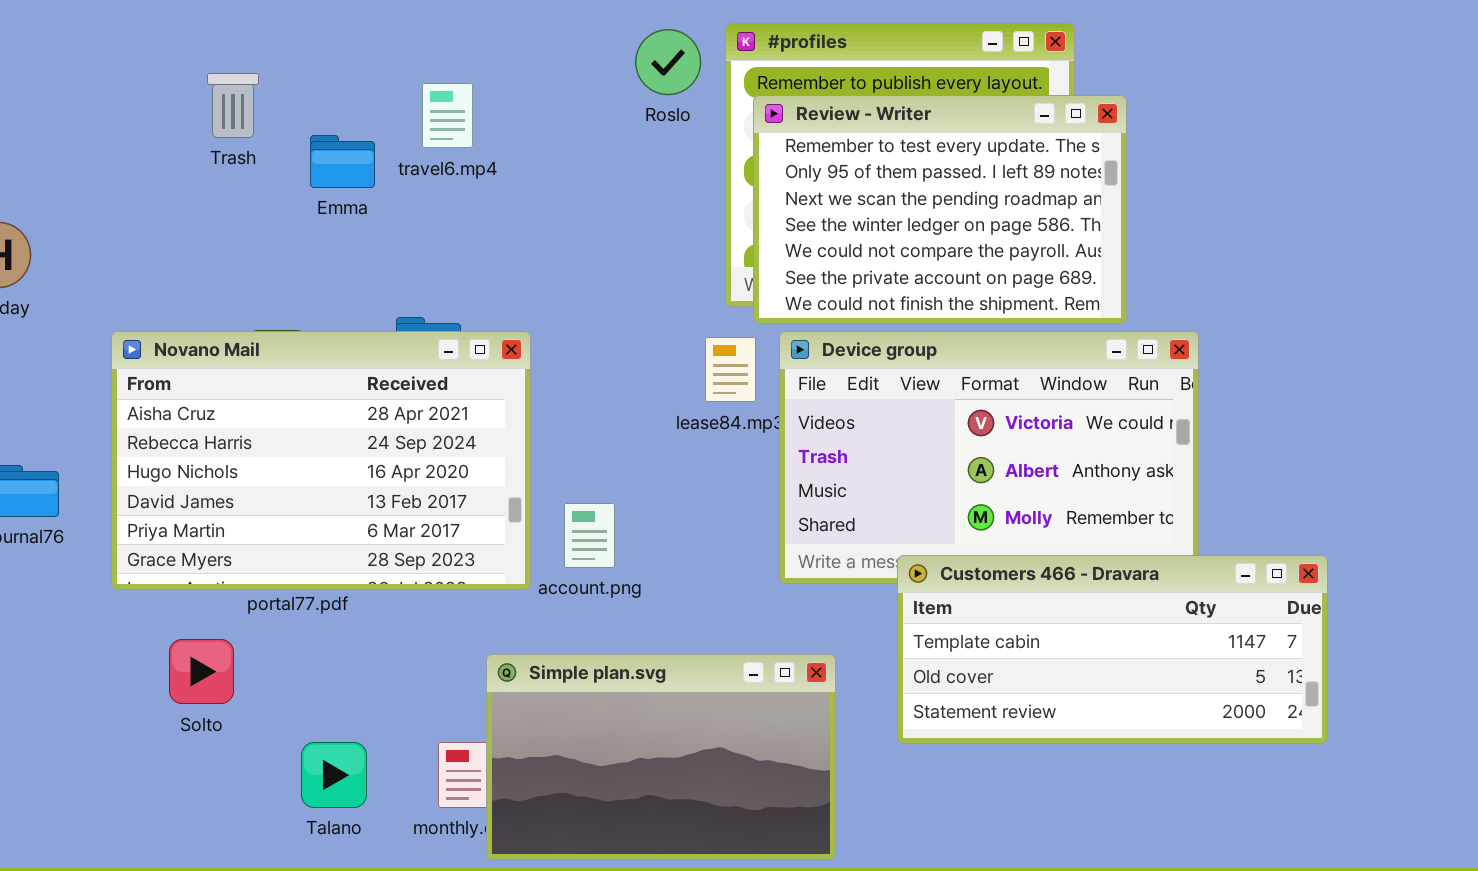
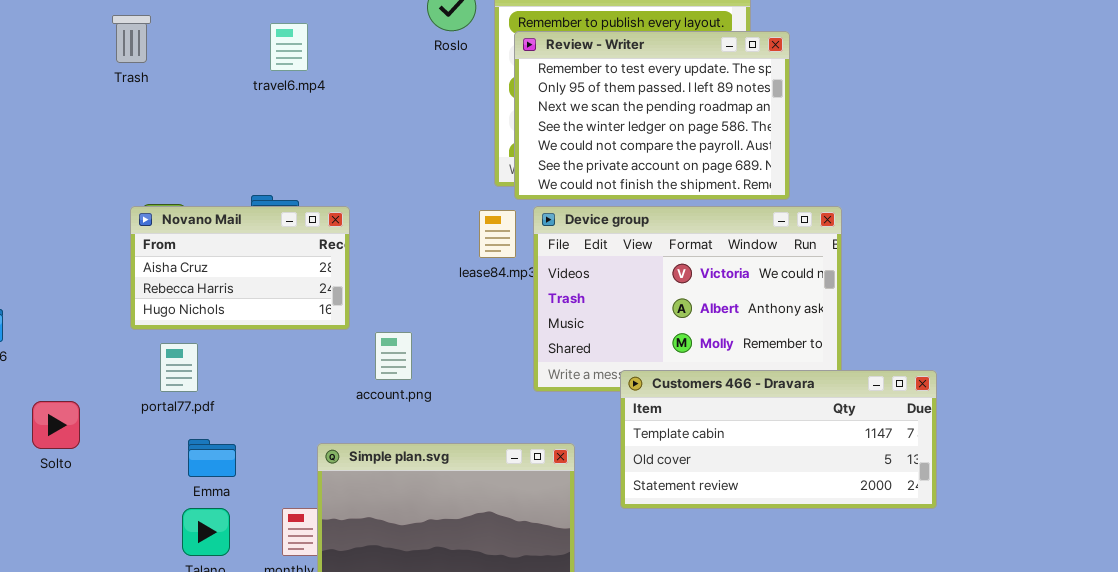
Emma: [310,135,375,188] -> [188,439,236,477], moved
Novano Mail: [111,331,531,590] -> [130,206,350,330], resized
Solto: [169,639,234,704] -> [32,401,80,449], moved

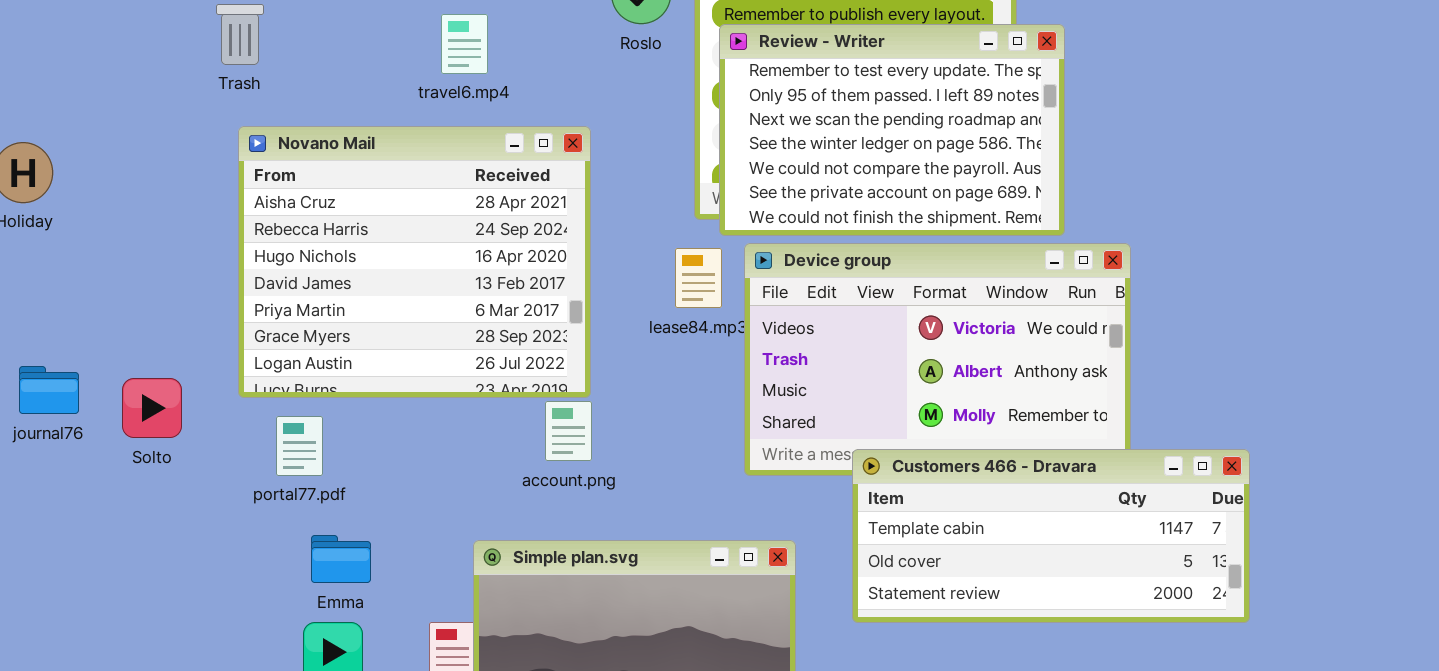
travel6.mp4: [270,23,308,71] -> [441,14,488,74], moved
Novano Mail: [130,206,350,330] -> [238,126,591,398], resized
Solto: [32,401,80,449] -> [122,378,182,438], moved

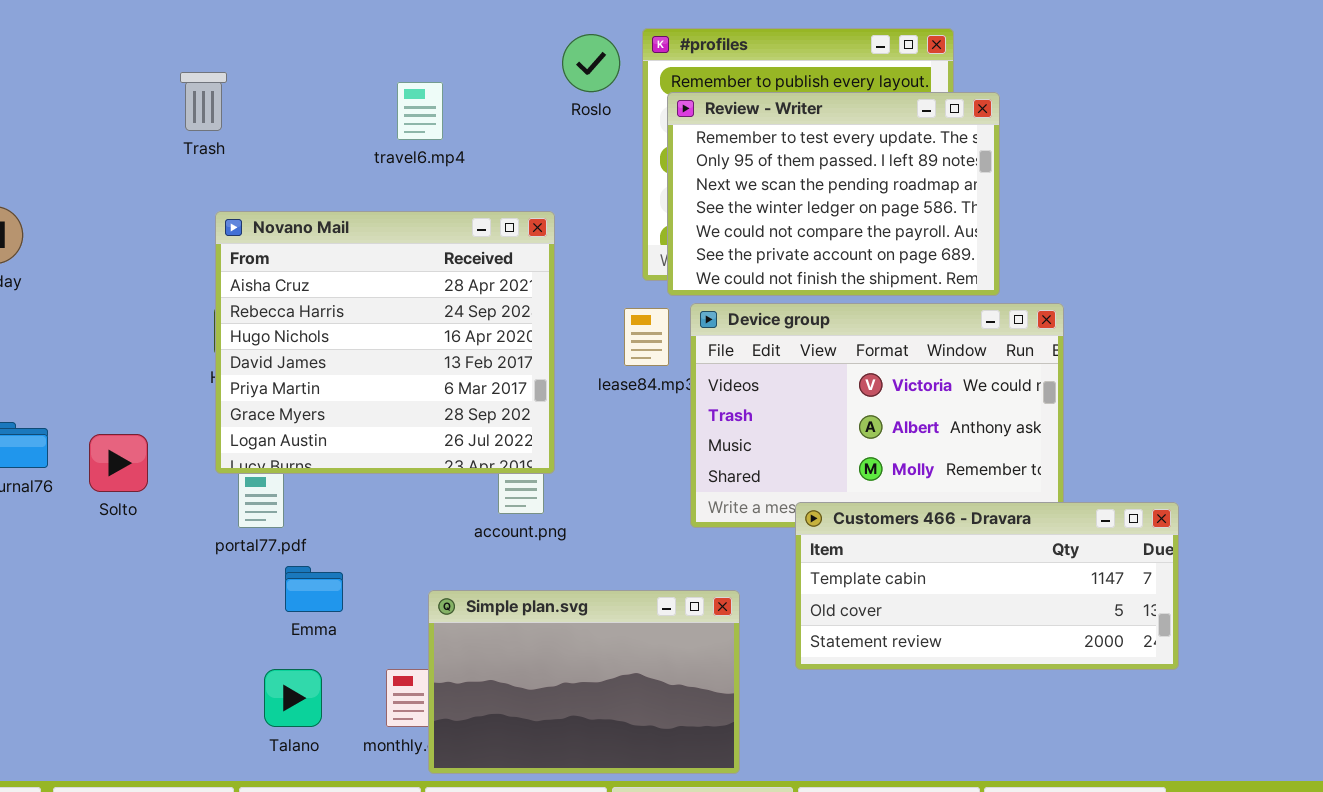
Novano Mail: [238,126,591,398] -> [215,211,555,474], moved
Emma: [311,535,371,583] -> [285,566,343,612], moved

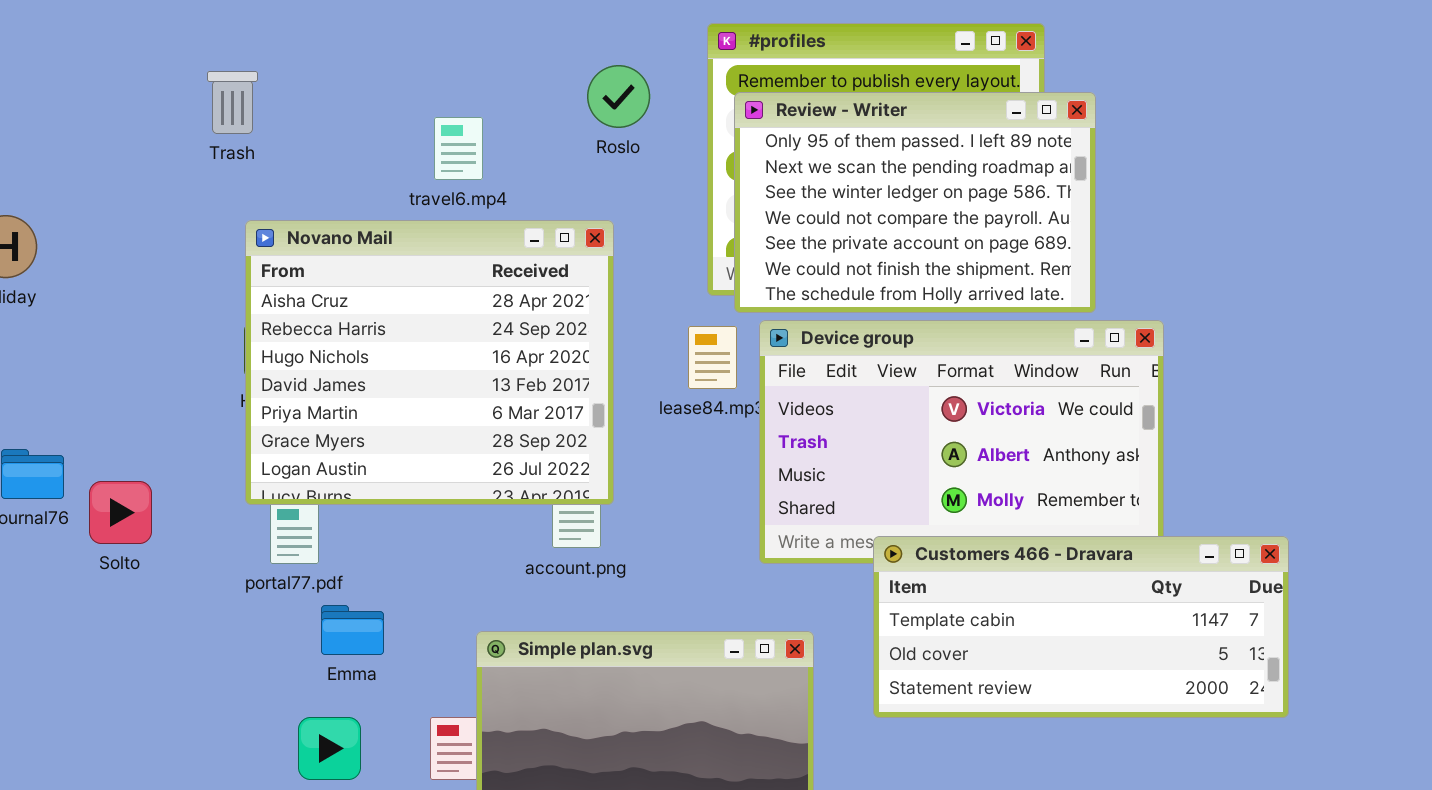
Roslo: [562,34,620,92] -> [587,65,650,128], moved
travel6.mp4: [397,82,443,140] -> [434,117,483,180], moved
Review - Writer: [667,92,1000,296] -> [734,92,1096,313], scrolled down 1 row
Solto: [89,434,148,492] -> [89,481,152,544], moved

